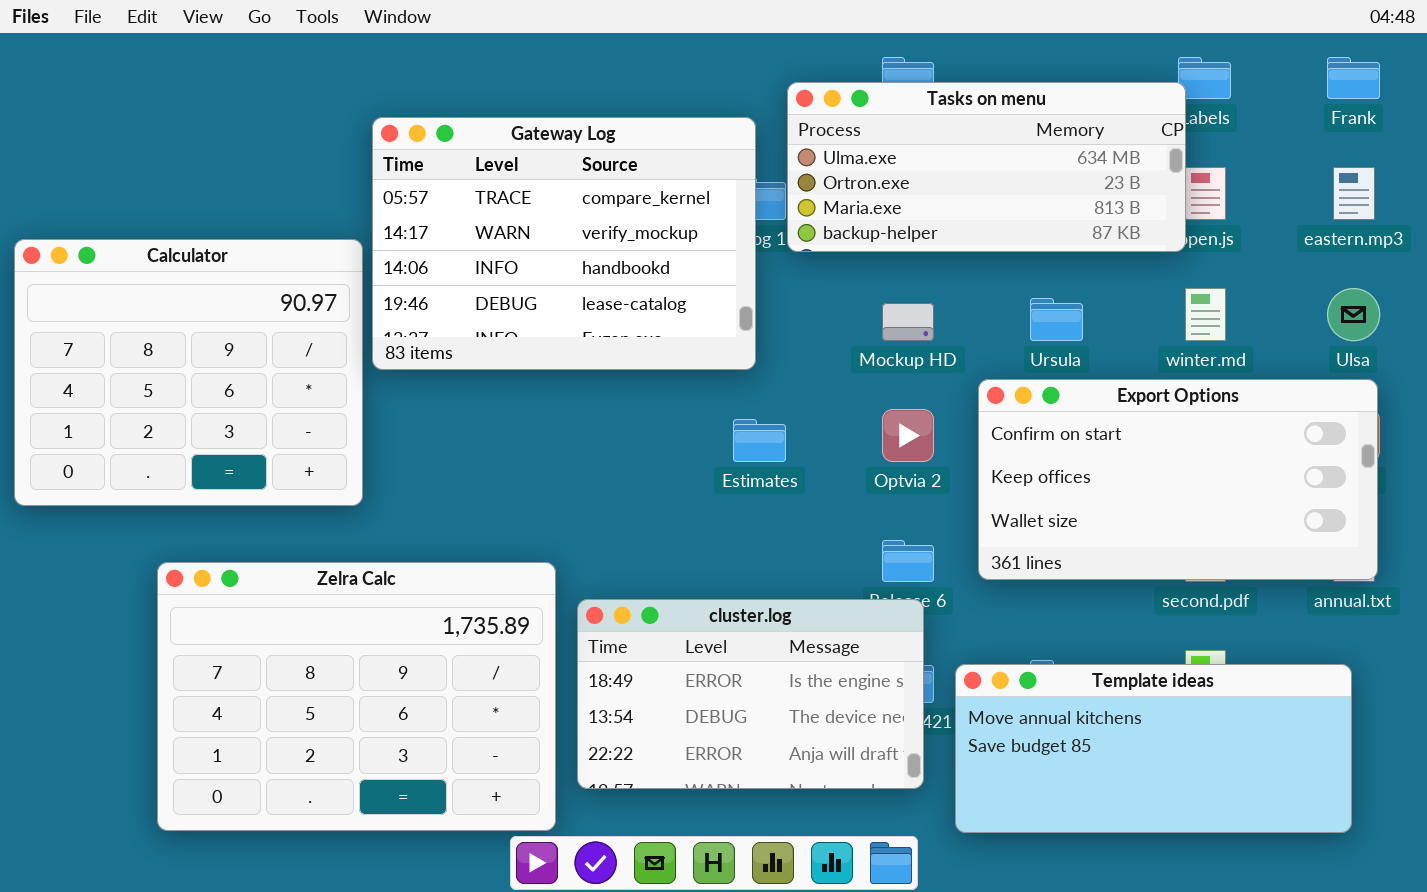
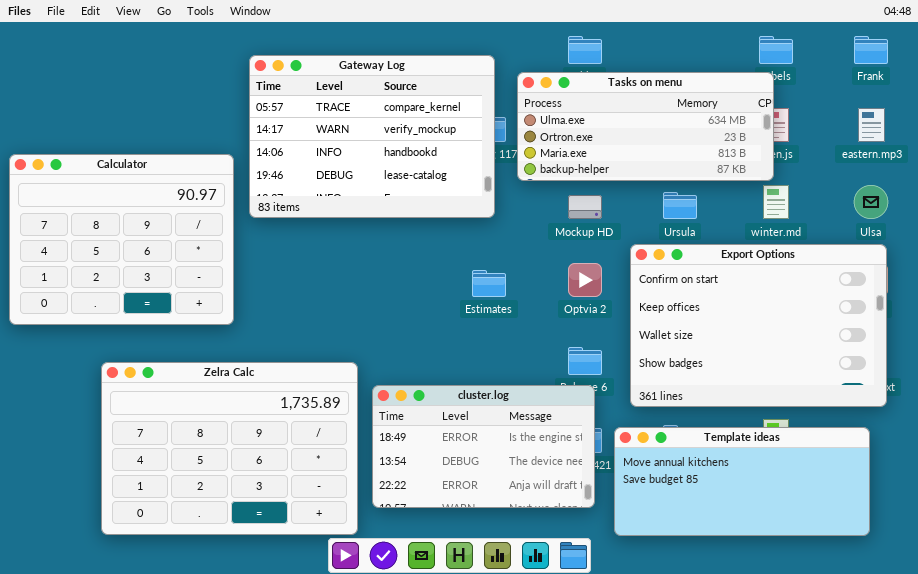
Tasks on menu: [787,82,1186,252] -> [517,72,774,181], moved
Gateway Log: [372,117,756,370] -> [249,55,495,218], moved
Export Options: [978,379,1378,580] -> [630,244,887,407], resized

